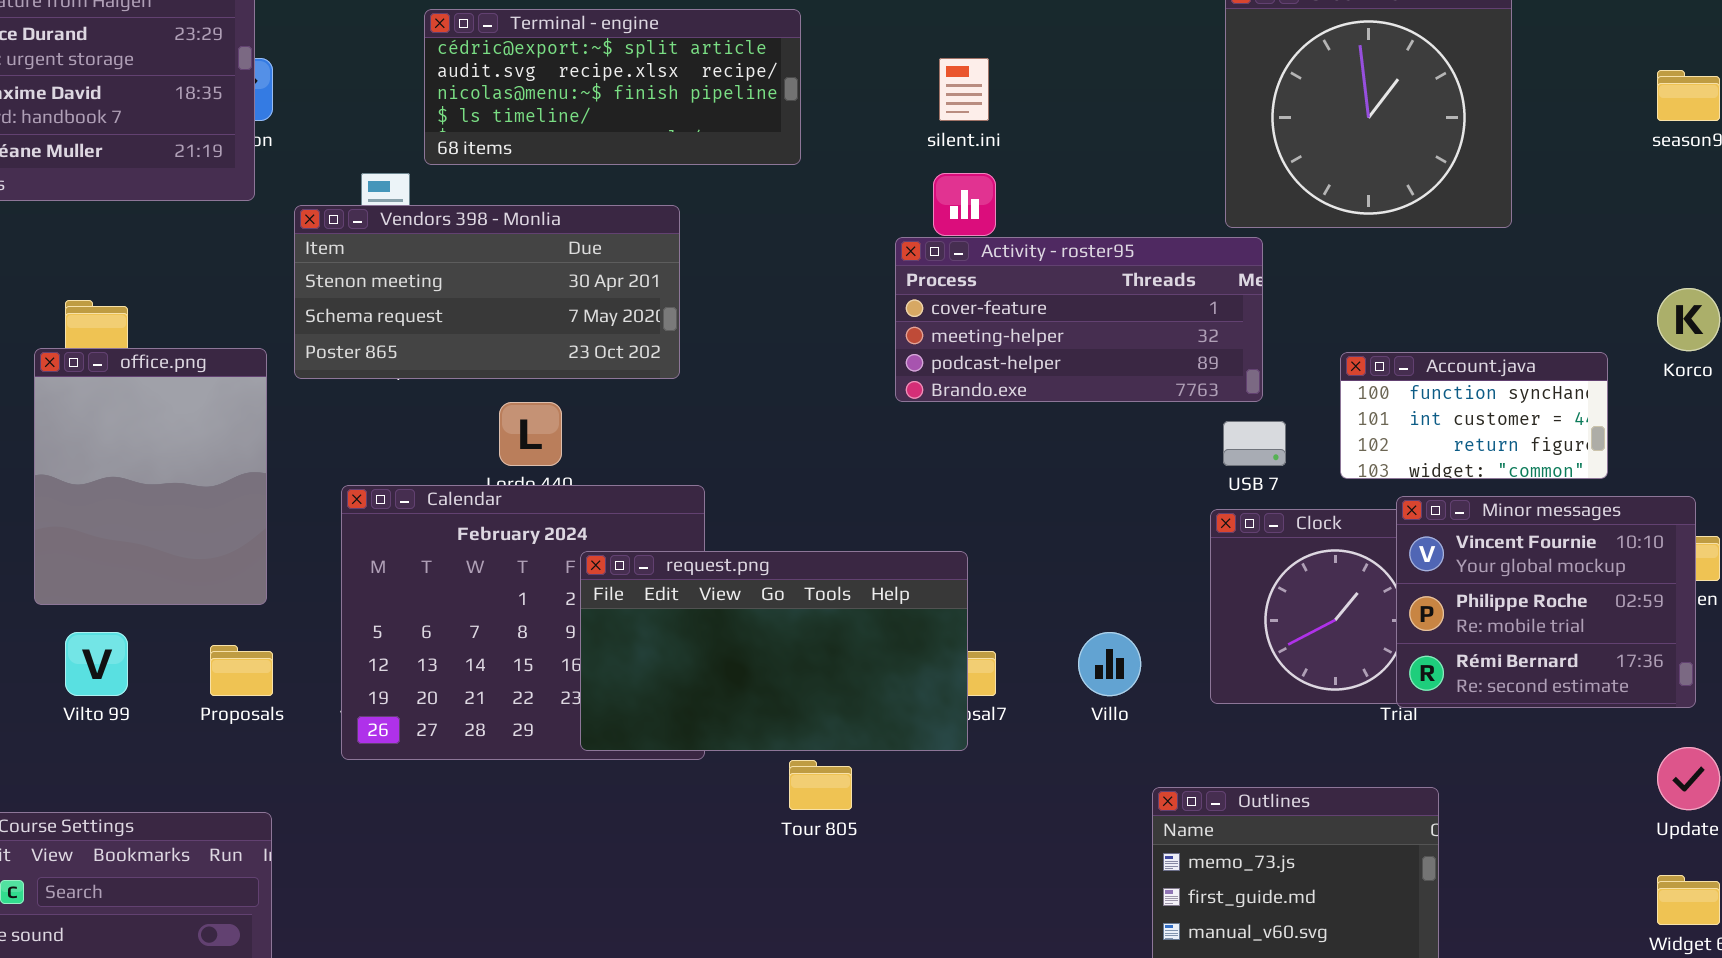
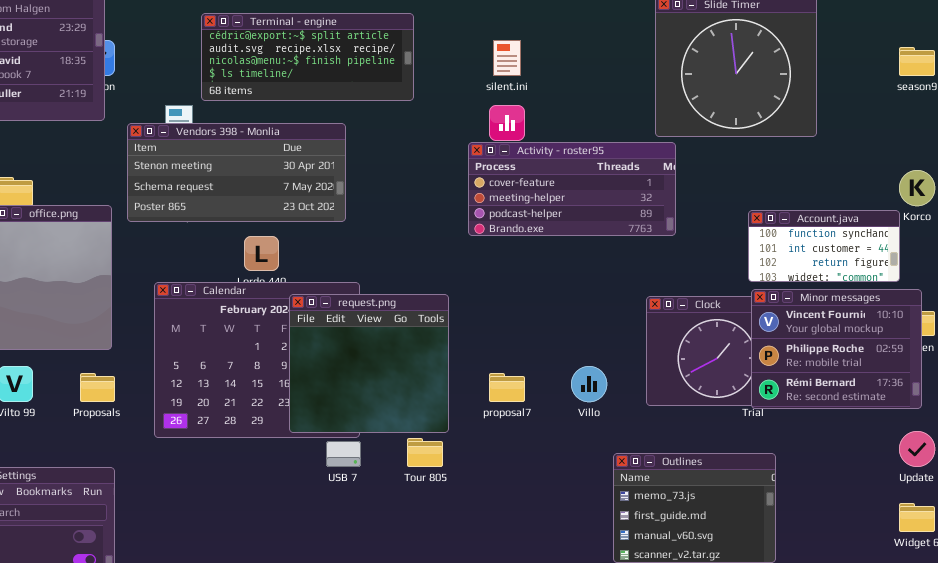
Account.java: [1340,352,1608,479] -> [748,210,900,282], moved
USB 7: [1223,421,1286,466] -> [326,441,361,467], moved
request.png: [580,551,968,751] -> [289,294,449,433], resized

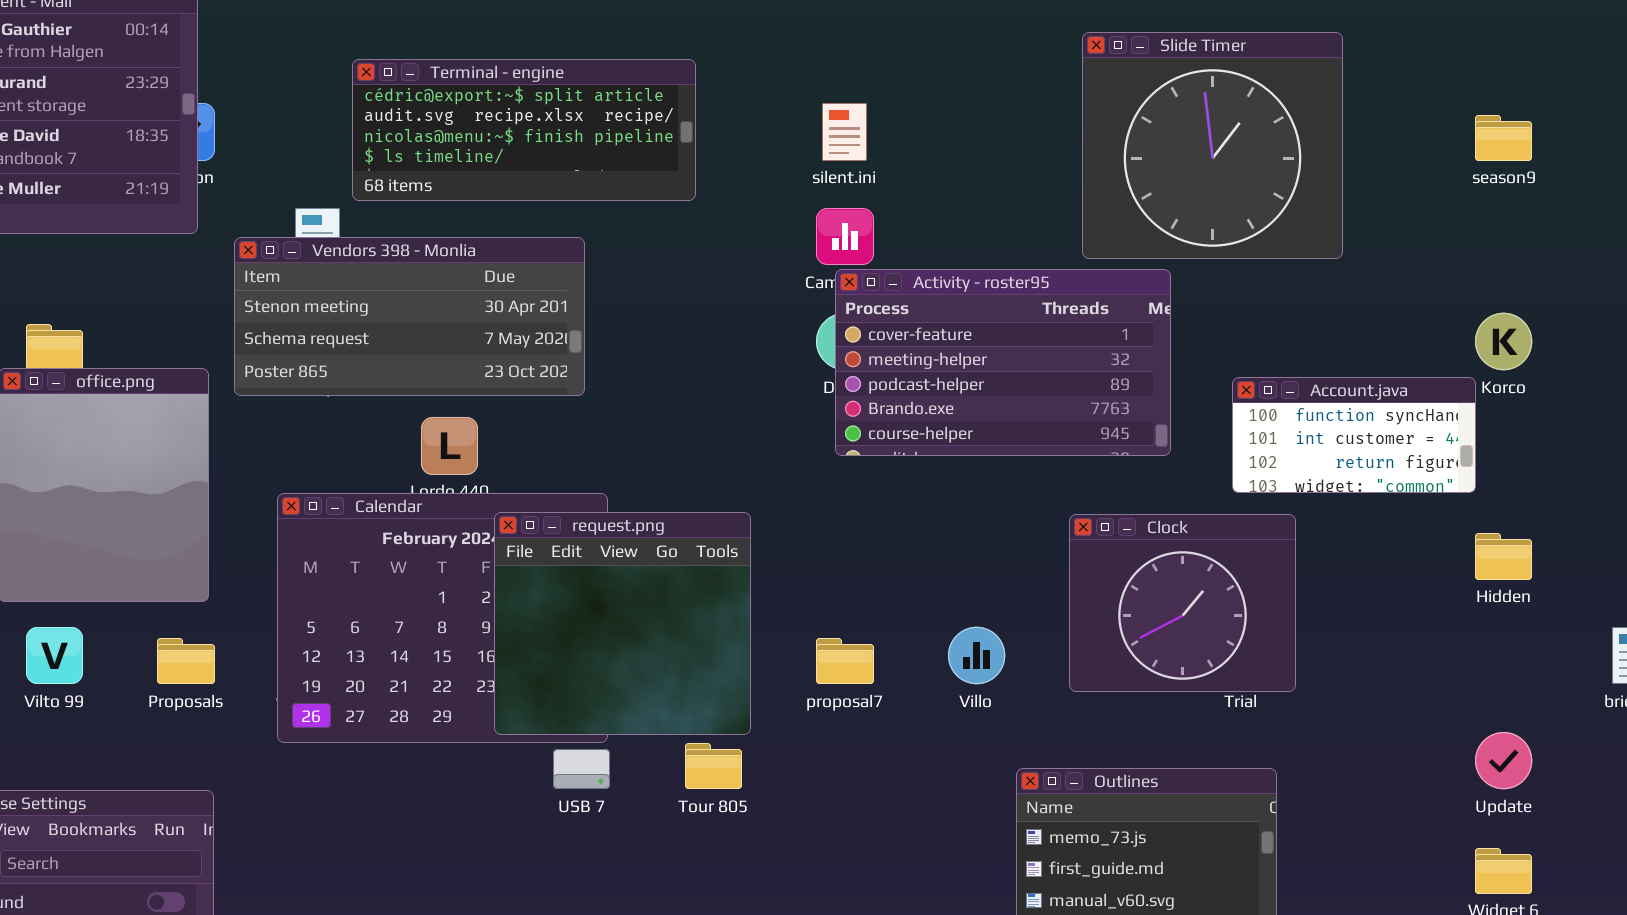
Activity - roster95: [468,142,676,236] -> [835,269,1171,456], moved, resized
Minor messages: [751,289,922,409] -> none, closed

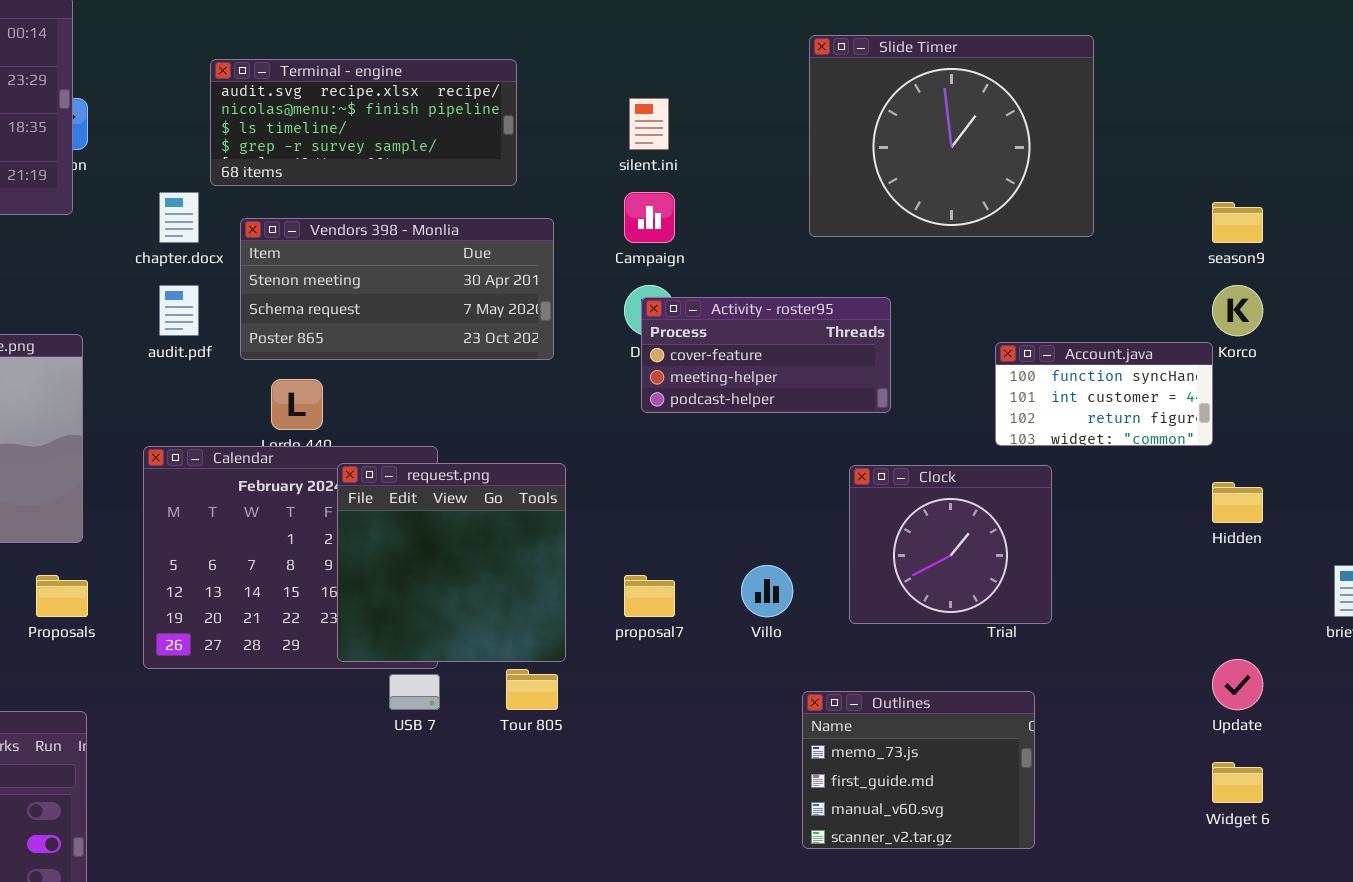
Slide Timer: [1082,32,1343,259] -> [809,35,1094,237], resized
Terminal - engine: [352,59,696,201] -> [210,59,517,186], scrolled down 1 row
season9: [1475,115,1532,161] -> [1212,202,1263,243], moved
Vendors 398 - Monlia: [234,237,585,396] -> [240,218,554,360], moved
Activity - roster95: [835,269,1171,456] -> [641,297,891,413], resized

